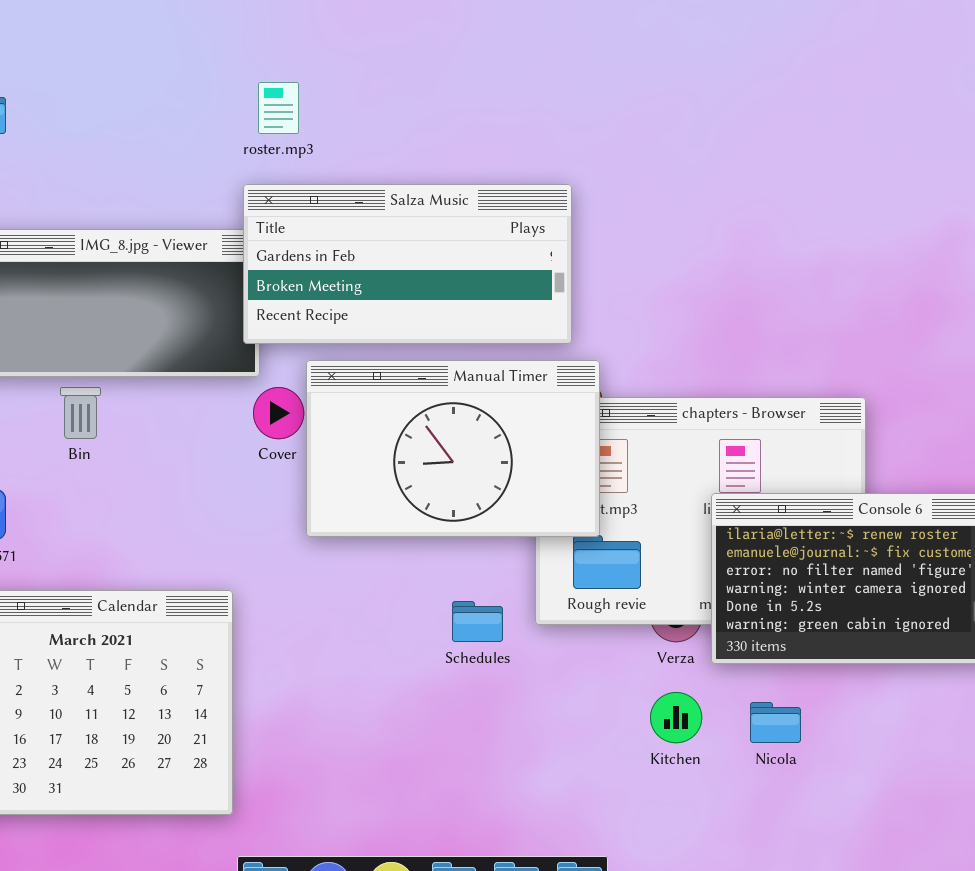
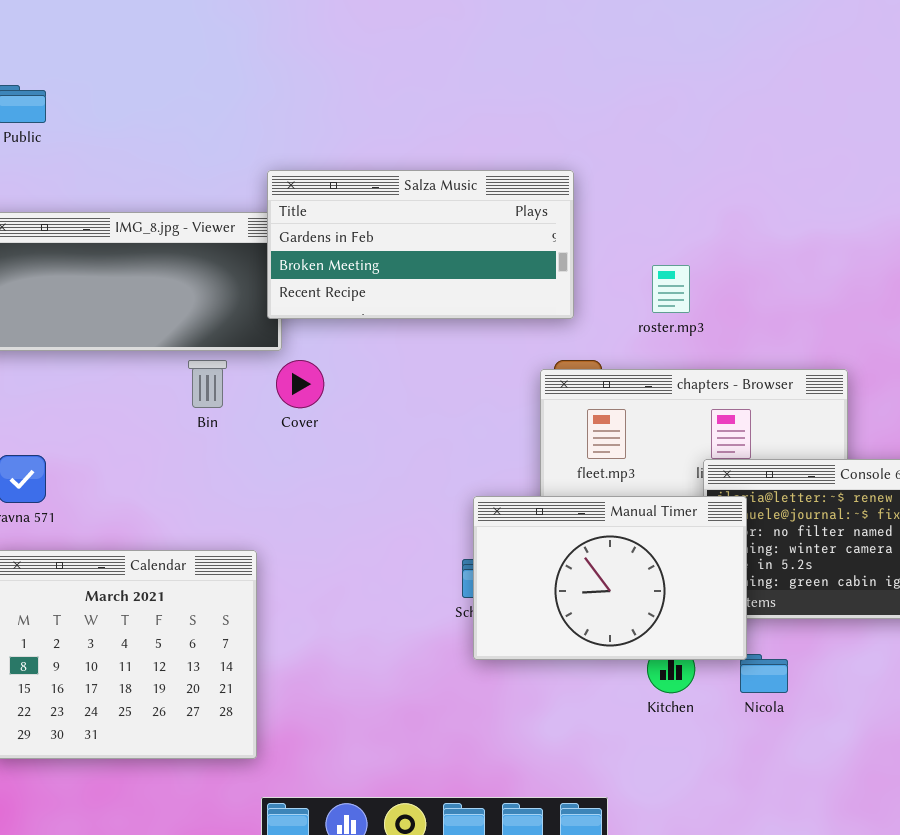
roster.mp3: [258,82,299,134] -> [652,265,690,313], moved
Manual Timer: [306,360,600,537] -> [473,496,747,660], moved
Bin: [60,387,101,439] -> [188,360,227,408], moved

